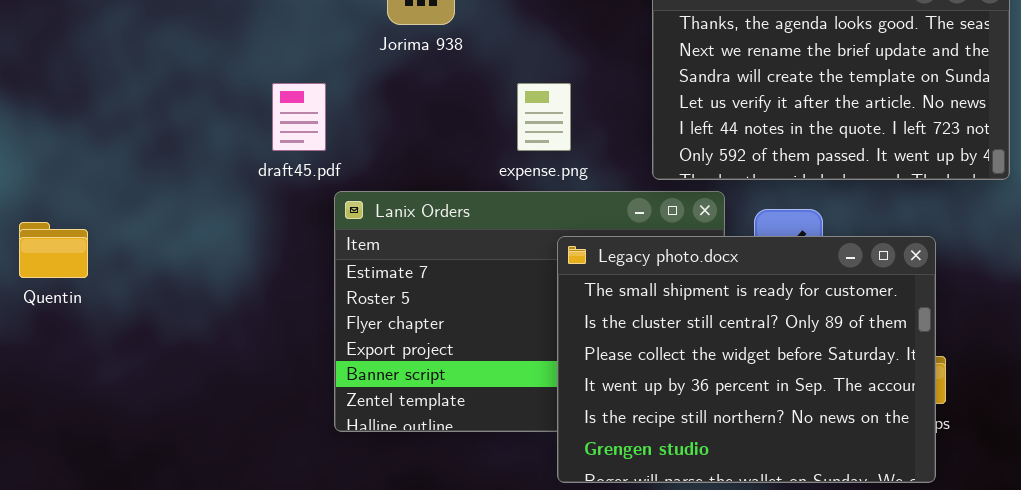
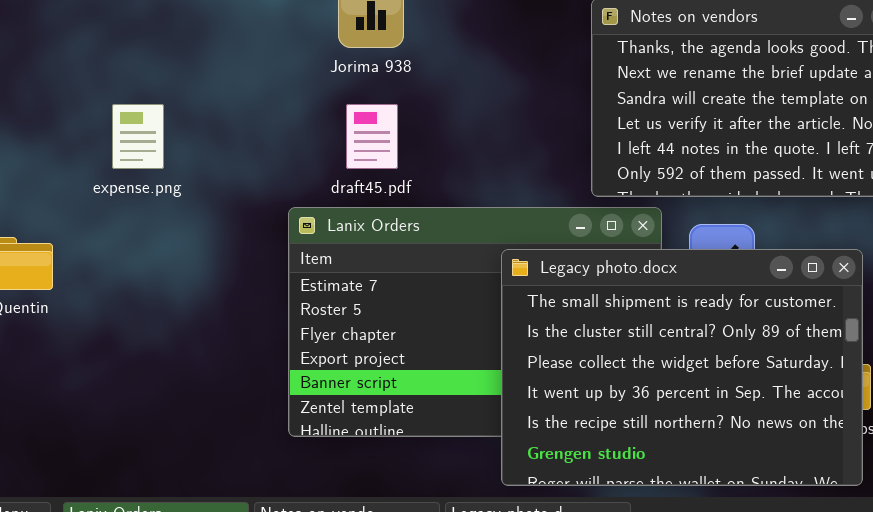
draft45.pdf: [272,83,326,151] -> [346,104,398,169], moved
expense.png: [517,83,571,151] -> [112,104,164,169], moved

